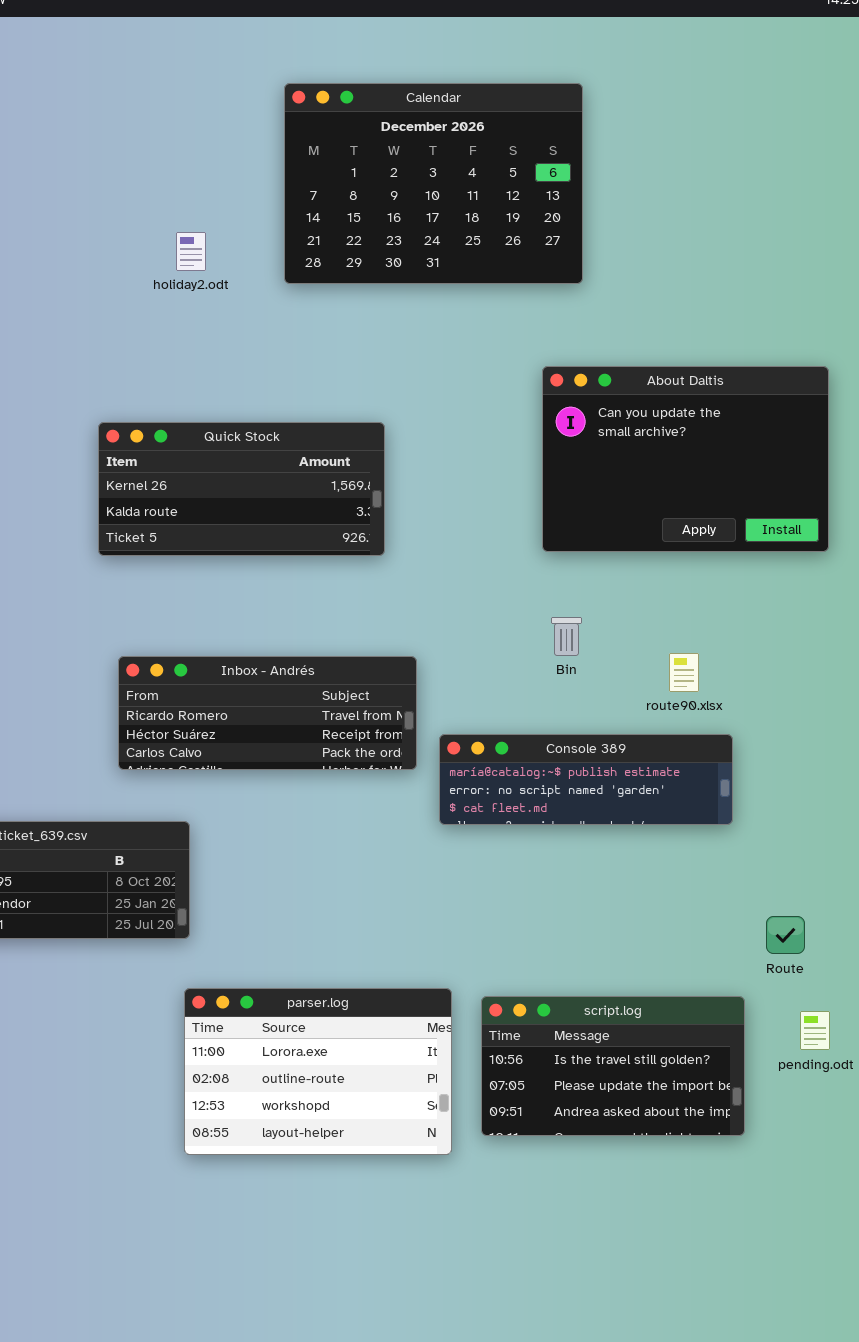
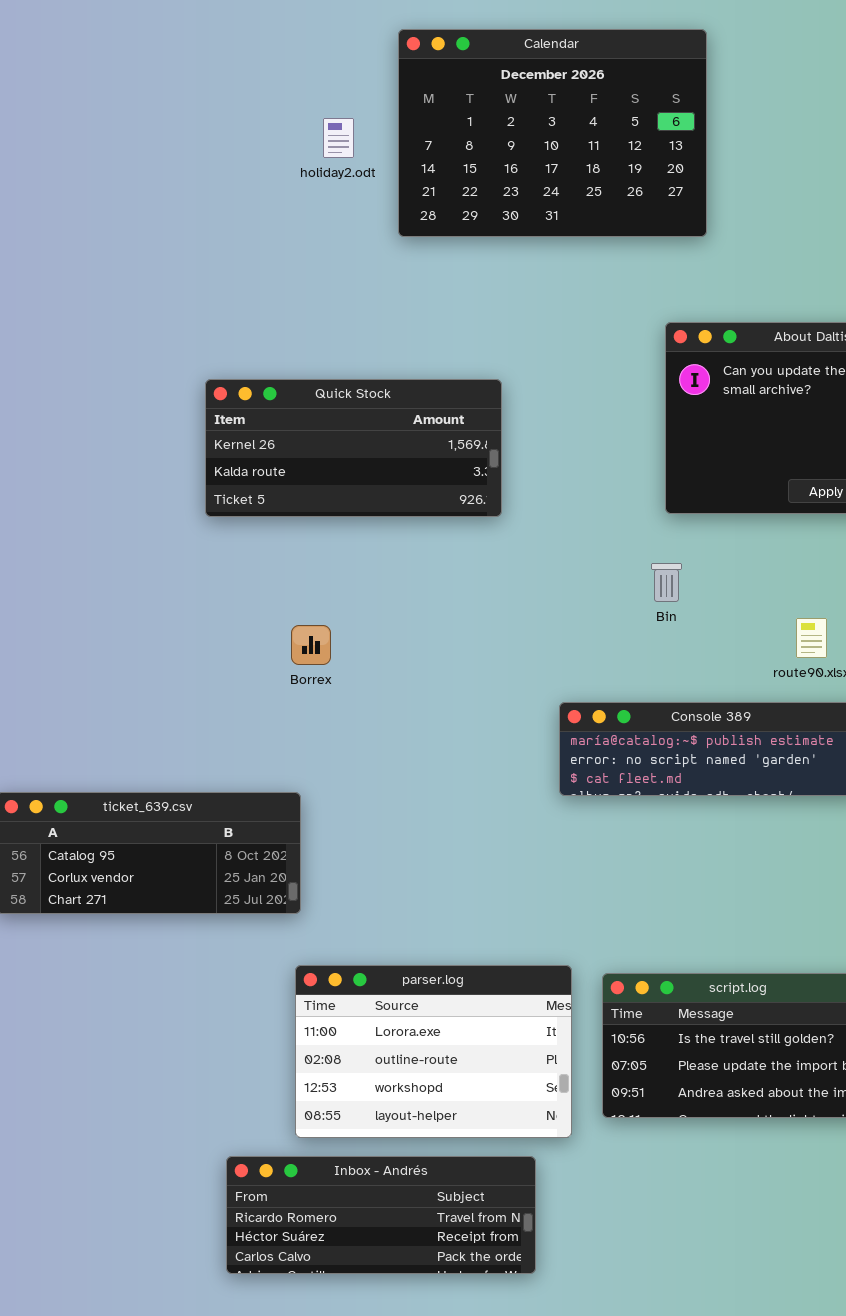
holiday2.odt: [176,232,206,271] -> [323,118,354,158], moved
Bin: [551,617,582,656] -> [651,563,682,602], moved
Inbox - Andrés: [118,656,417,770] -> [226,1156,536,1274], moved

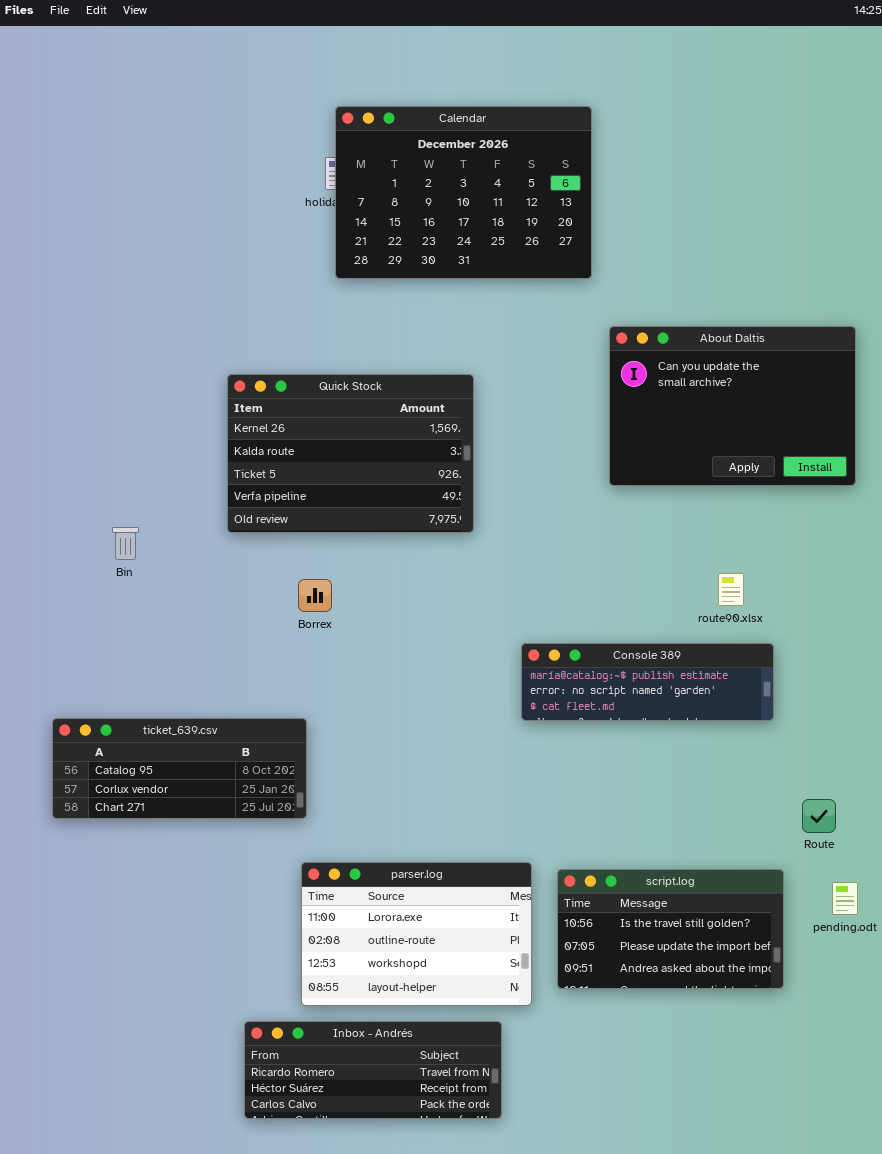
Calendar: [398,29,707,237] -> [335,106,592,279], moved
Quick Stock: [205,379,502,517] -> [227,374,474,533], resized
Bin: [651,563,682,602] -> [112,527,139,560], moved

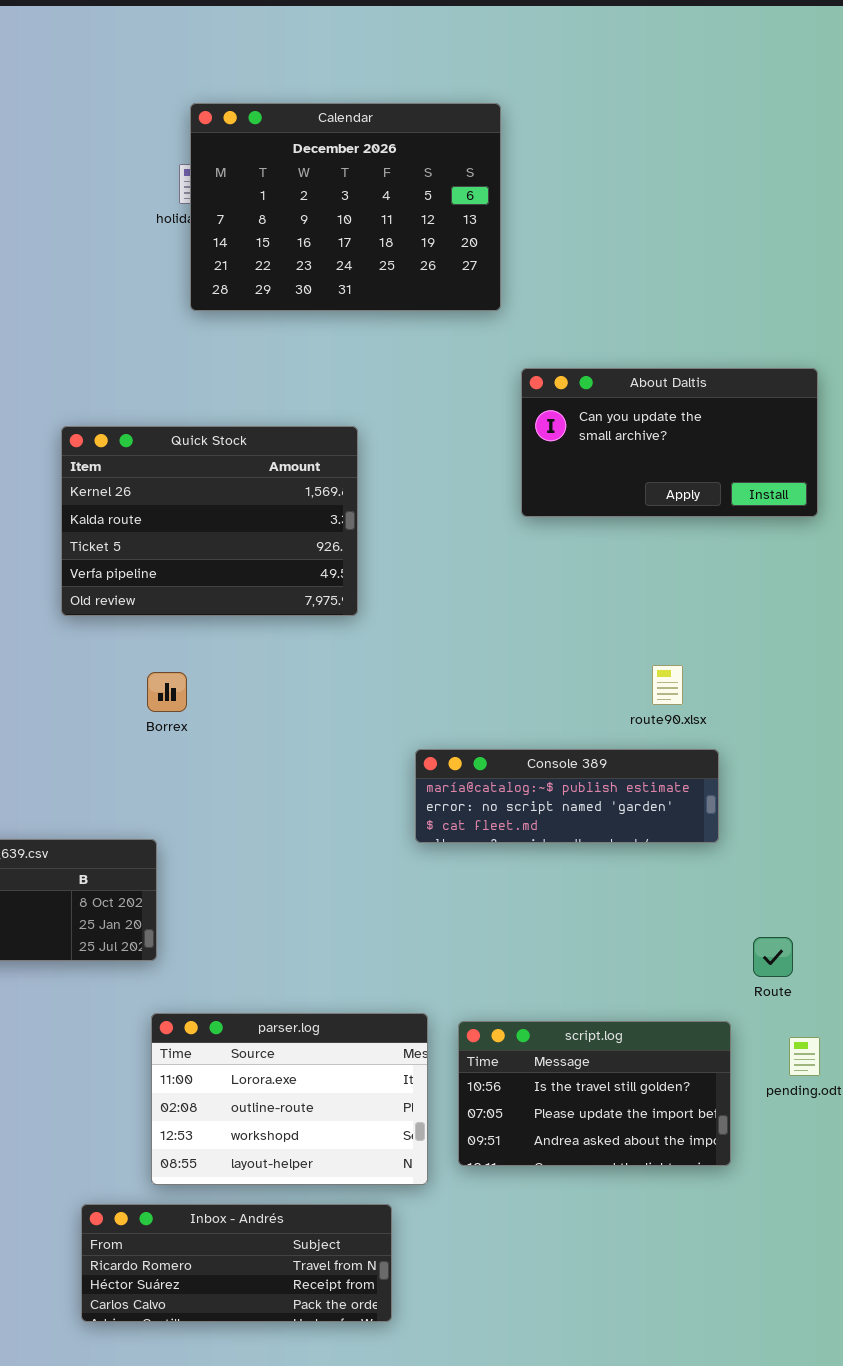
About Daltis: [609,326,856,486] -> [521,368,818,517], resized

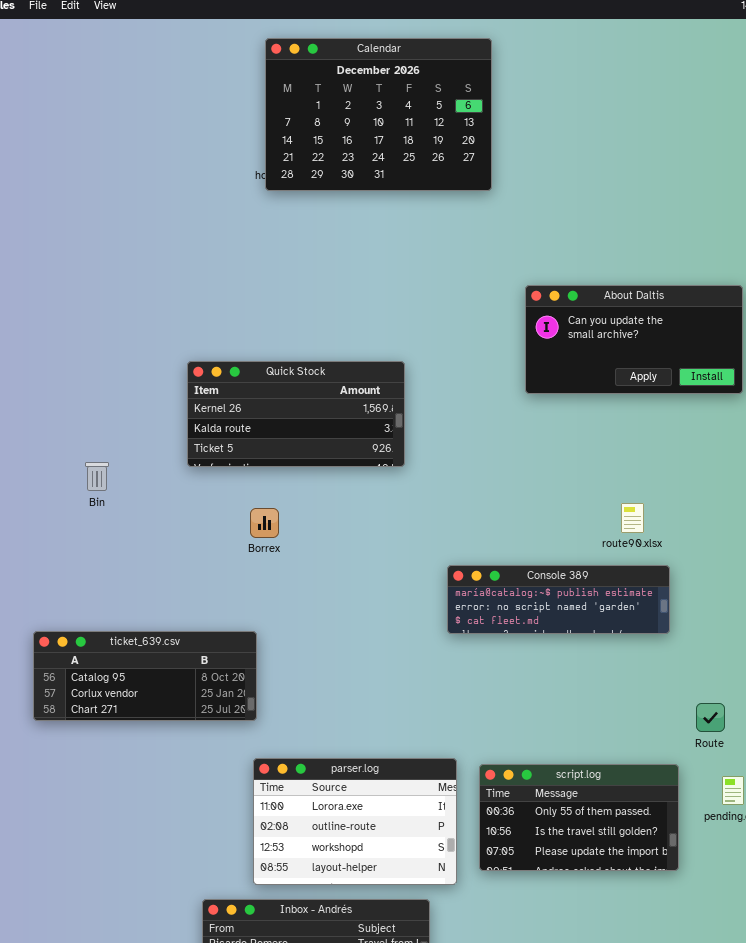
Calendar: [190,103,501,311] -> [265,38,492,191], moved
Quick Stock: [61,426,358,616] -> [187,361,405,467], resized
script.log: [458,1021,731,1166] -> [479,764,679,871], scrolled up 1 row

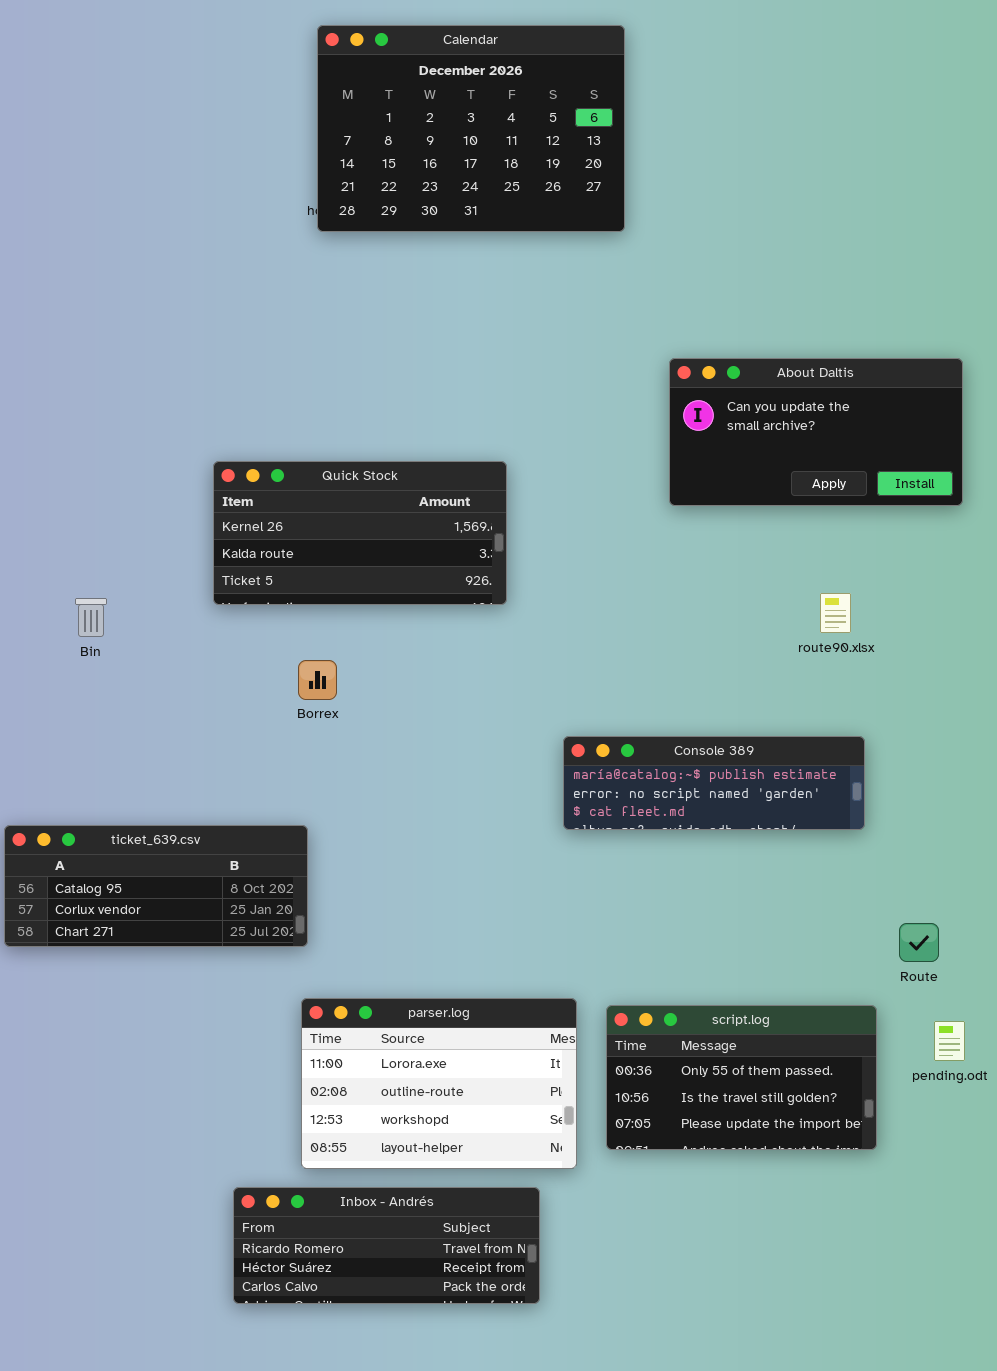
route90.xlsx: [621,503,644,533] -> [820,593,851,633], moved

